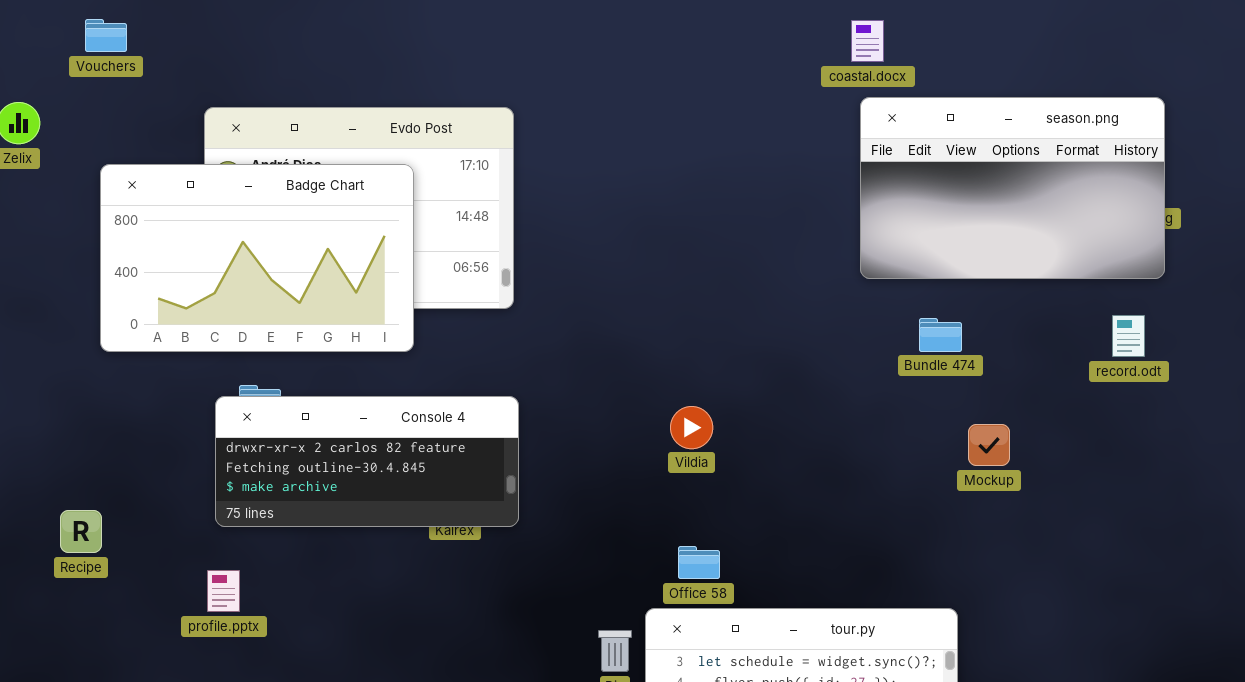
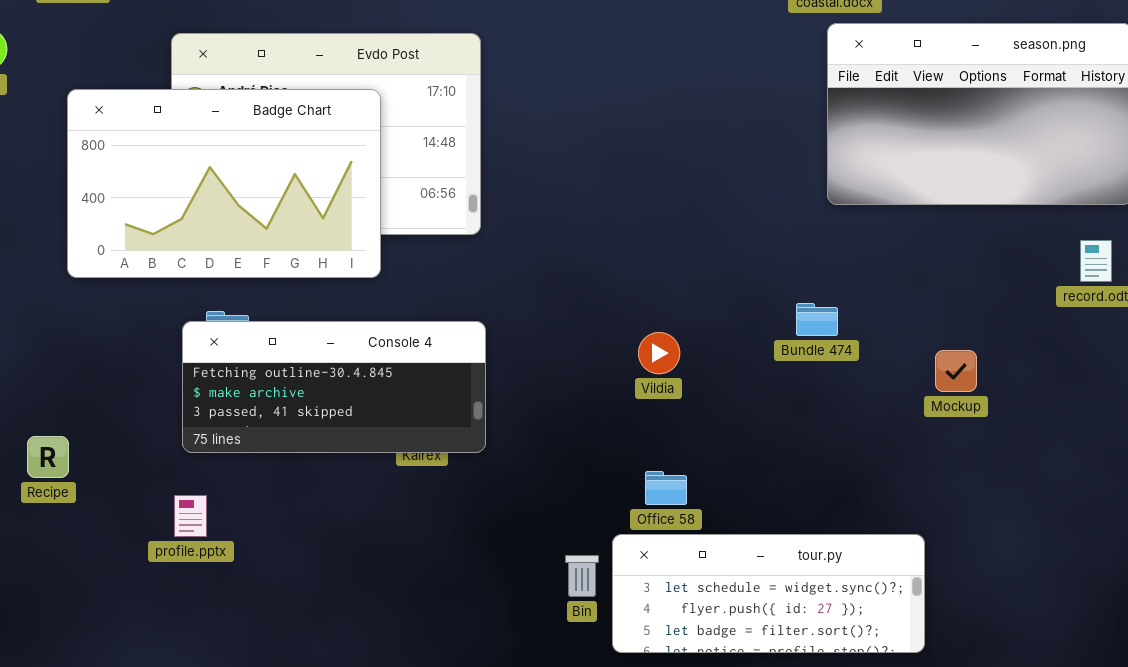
Bundle 474: [919,318,962,352] -> [796,303,838,336], moved
Console 4: [215,396,519,527] -> [182,321,486,453], scrolled down 1 row

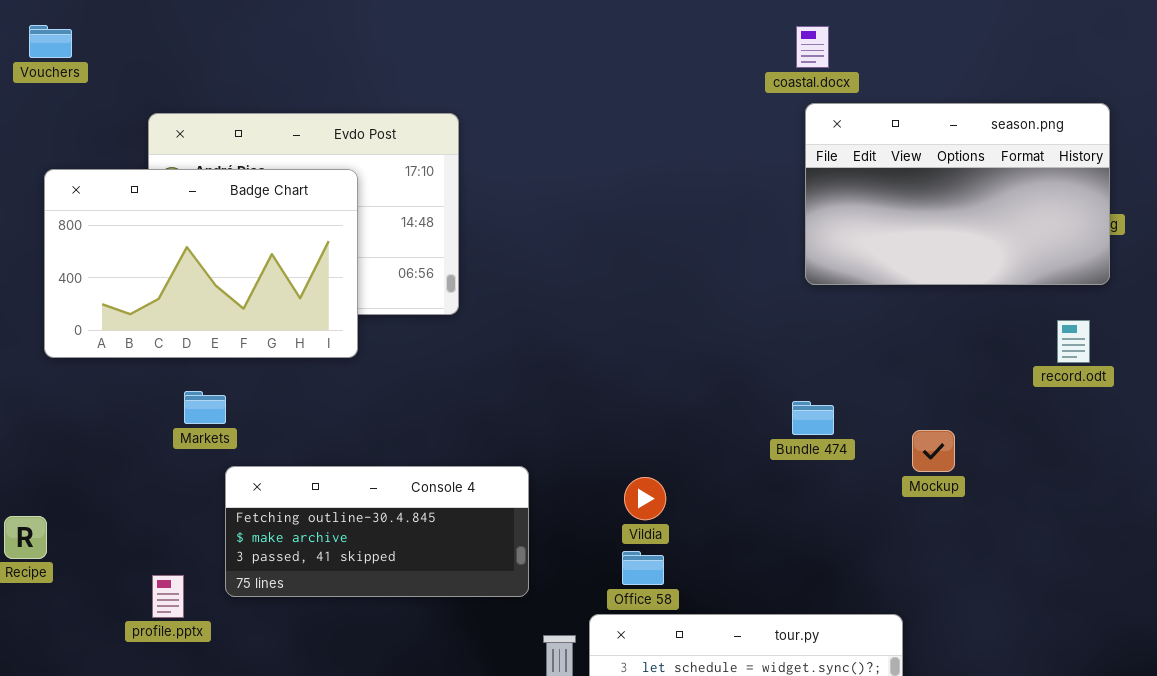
Bundle 474: [796,303,838,336] -> [792,401,834,435], moved
Console 4: [182,321,486,453] -> [225,466,529,597], moved
Vildia: [638,332,680,374] -> [624,477,666,520], moved

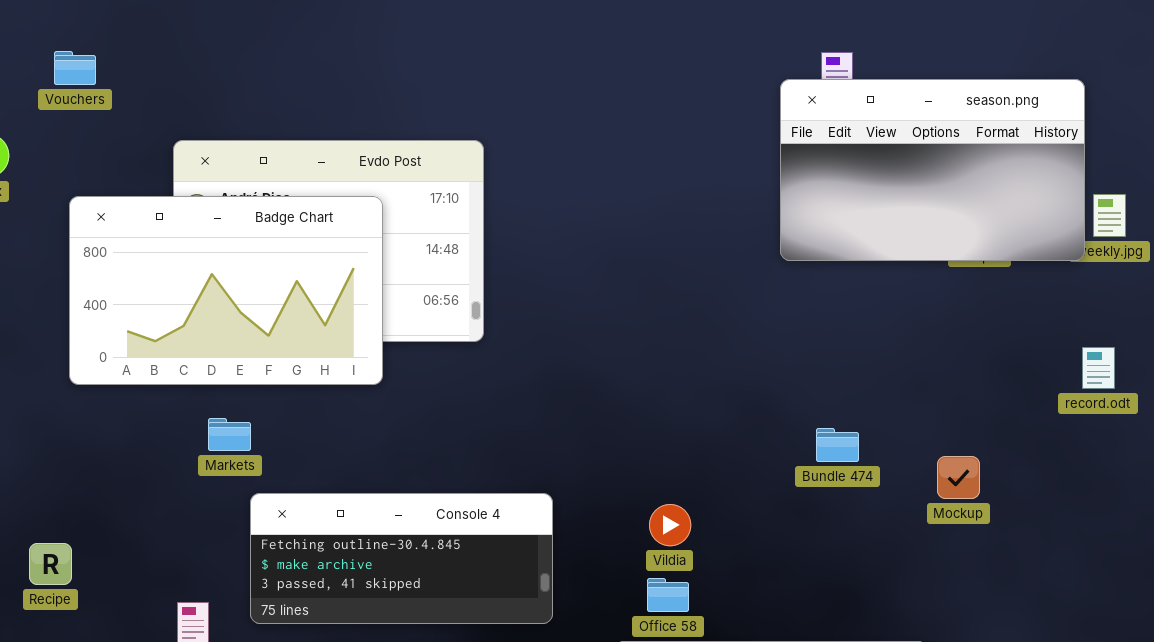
season.png: [805,103,1110,285] -> [780,79,1085,261], moved

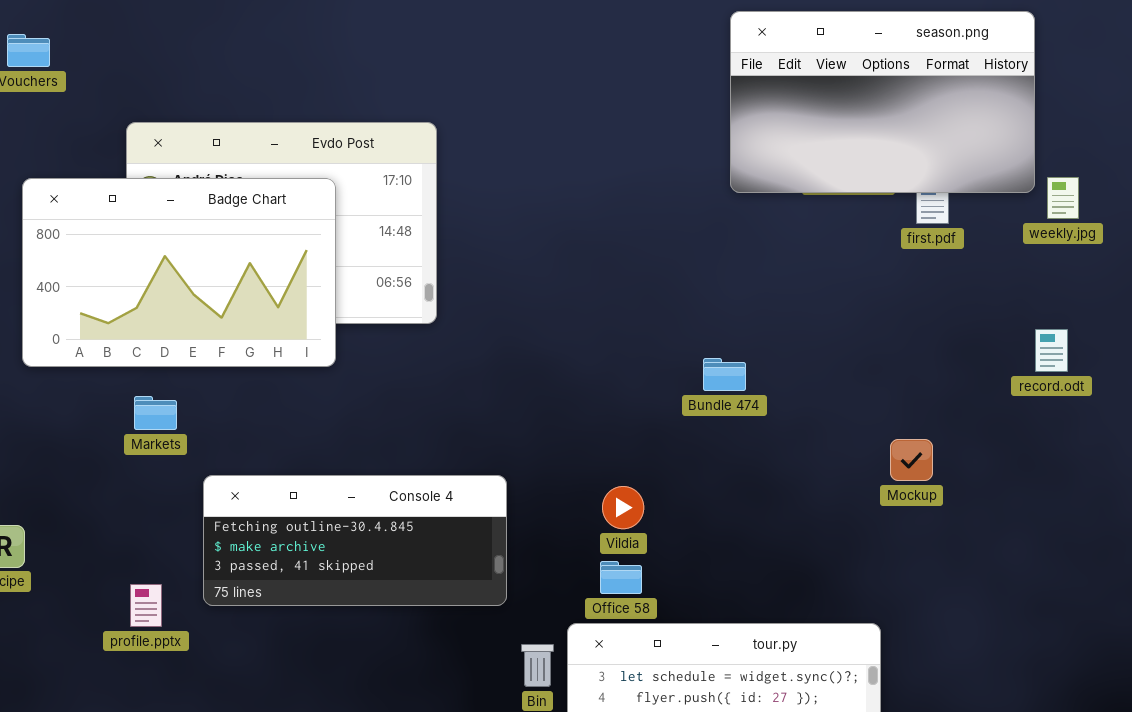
season.png: [780,79,1085,261] -> [730,11,1035,193], moved
Markets: [208,418,251,451] -> [134,396,177,430], moved
Bundle 474: [816,428,859,462] -> [703,358,746,391], moved

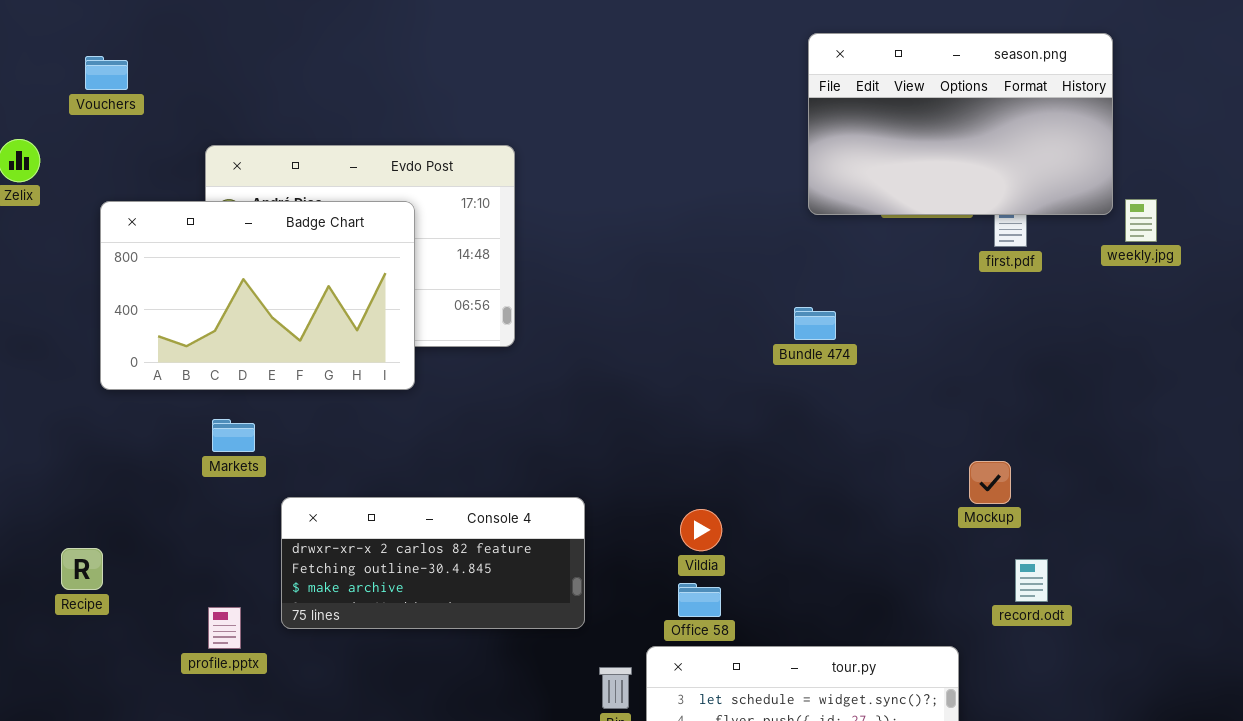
record.odt: [1035,329,1068,372] -> [1015,559,1048,602], moved
Bundle 474: [703,358,746,391] -> [794,307,836,340], moved
Console 4: [203,475,507,606] -> [281,497,585,629], scrolled up 1 row

